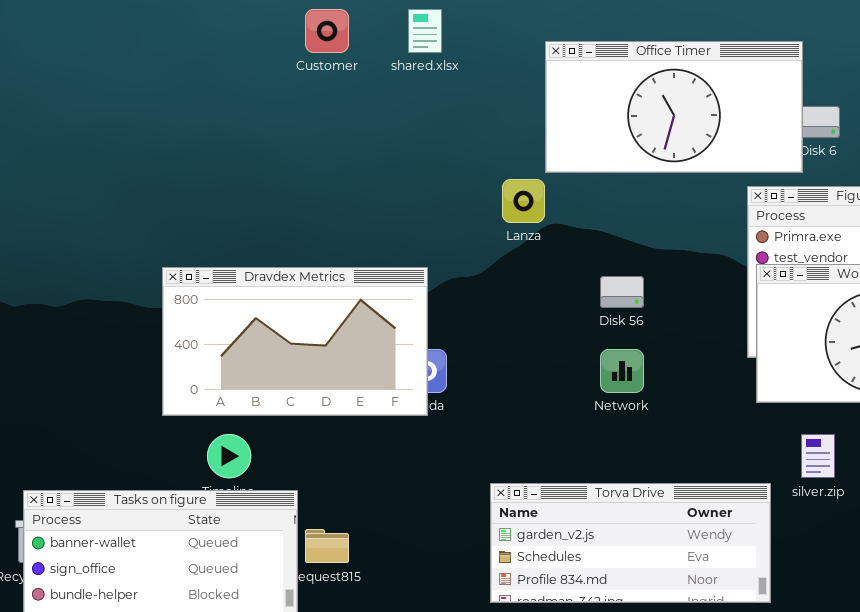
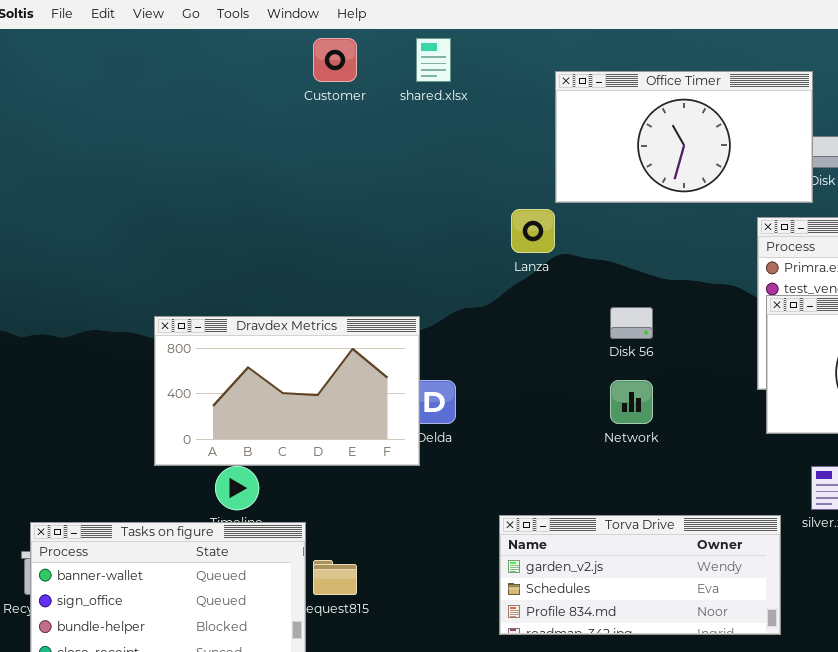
Dravdex Metrics: [162,267,428,416] -> [154,316,420,466], moved

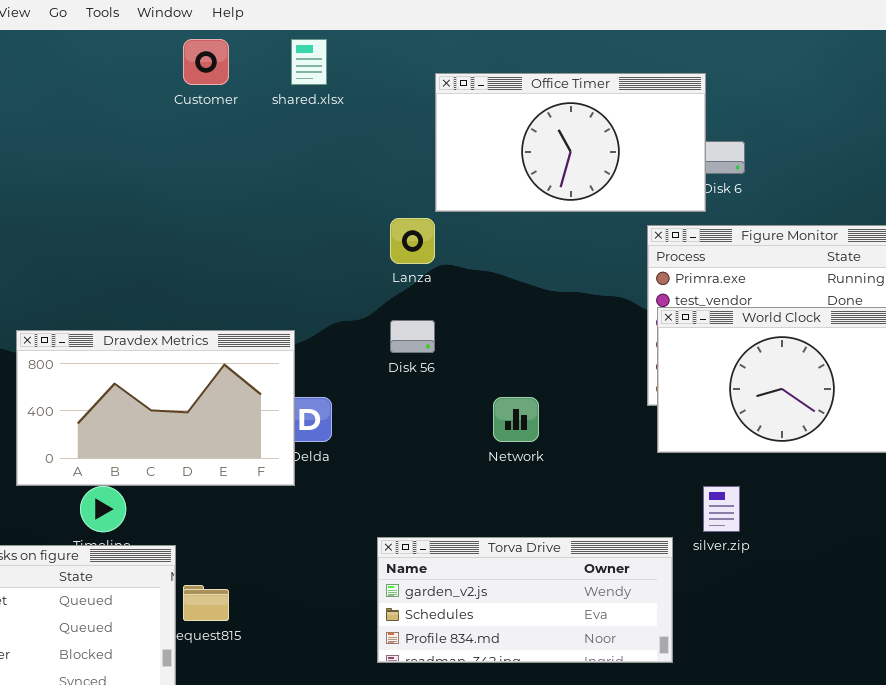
Disk 56: [610,307,653,339] -> [390,320,435,353], moved

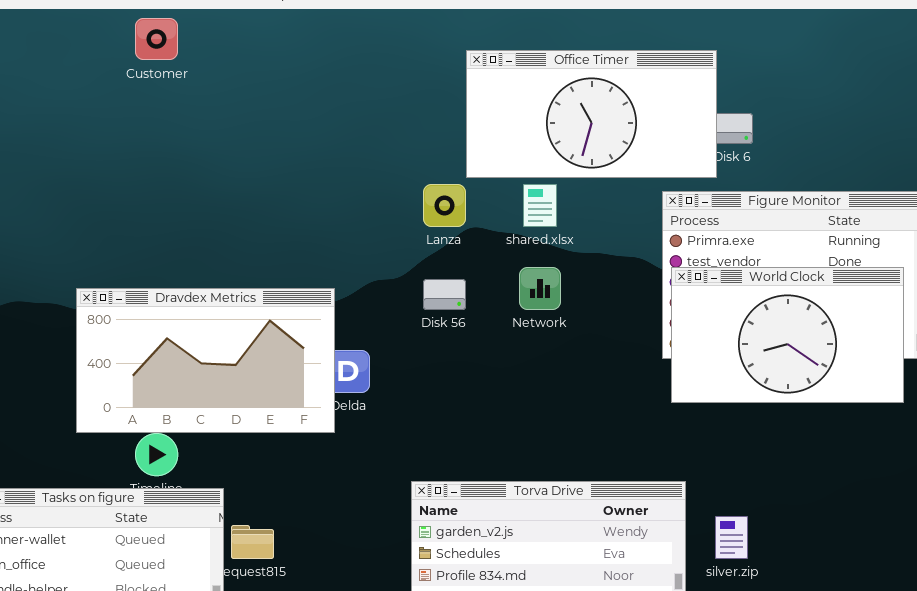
Customer: [183,39,229,85] -> [135,18,178,60], moved
shared.xlsx: [291,39,327,85] -> [523,184,557,227], moved
Network: [493,397,539,442] -> [519,267,561,310], moved
silver.zip: [703,486,740,532] -> [715,516,748,559], moved

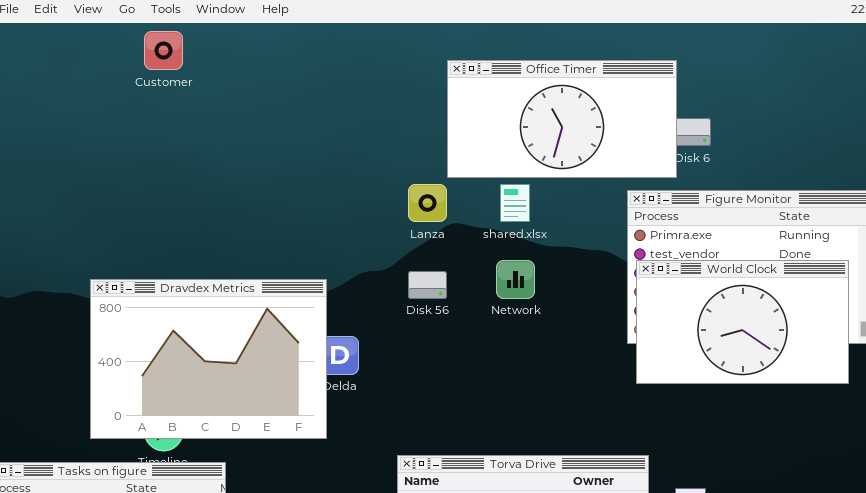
Dravdex Metrics: [76,288,335,433] -> [90,279,327,439], resized

